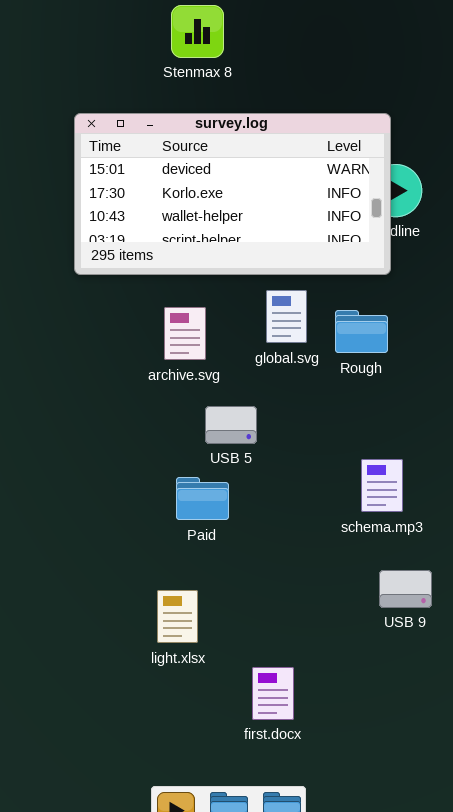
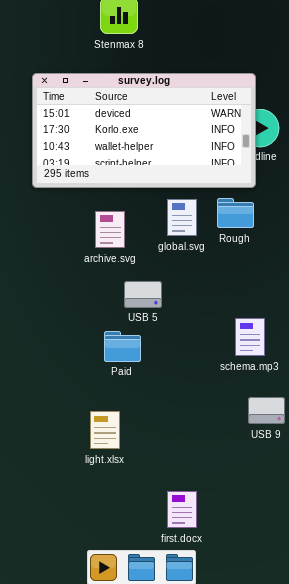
Rough: [335,310,388,353] -> [217,198,254,228], moved
first.docx: [252,667,294,720] -> [167,491,197,528], moved

